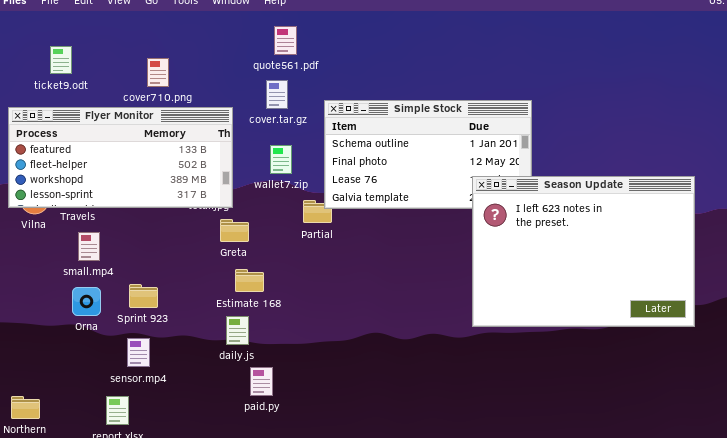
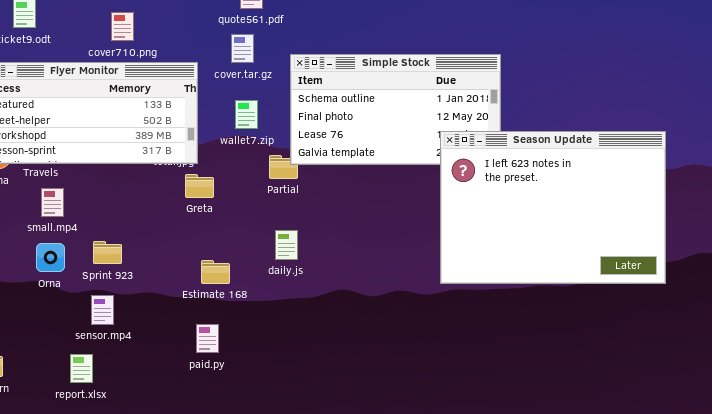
Estimate 168: [235,269,264,292] -> [201,260,230,284], moved
daily.js: [226,316,249,345] -> [275,230,298,260], moved
paid.py: [250,367,273,396] -> [196,324,219,353], moved

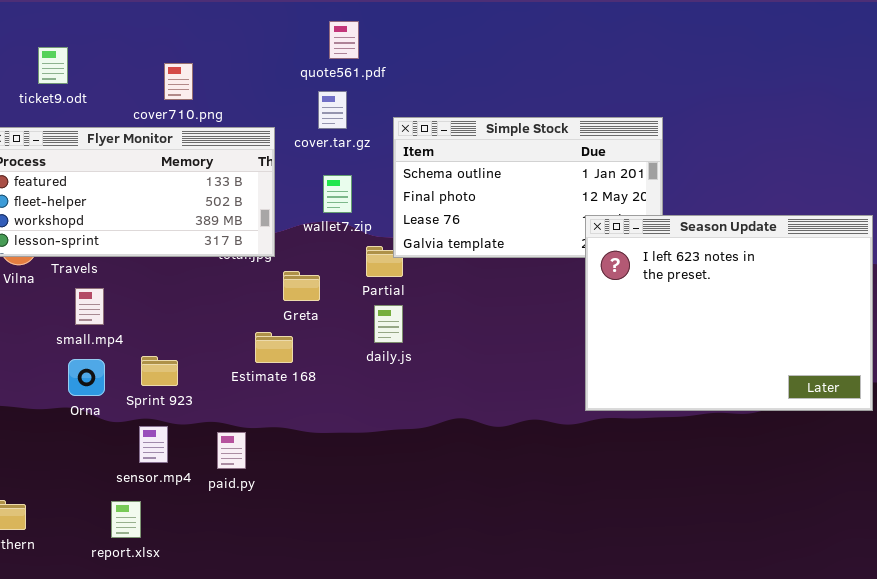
Greta: [185,174,214,198] -> [283,271,320,301], moved
daily.js: [275,230,298,260] -> [374,305,403,343], moved
Estimate 168: [201,260,230,284] -> [255,332,293,363], moved
paid.py: [196,324,219,353] -> [217,432,246,469], moved

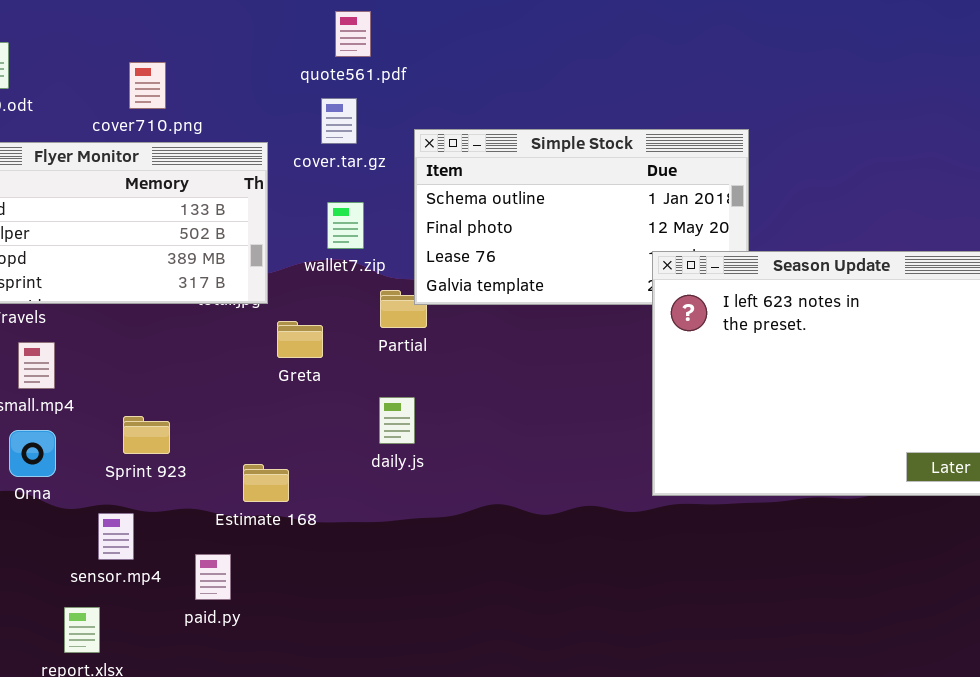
daily.js: [374,305,403,343] -> [379,397,415,444], moved
Estimate 168: [255,332,293,363] -> [243,464,289,502], moved
Sprint 923: [141,356,178,386] -> [123,416,170,454], moved
paid.py: [217,432,246,469] -> [195,554,231,600], moved

